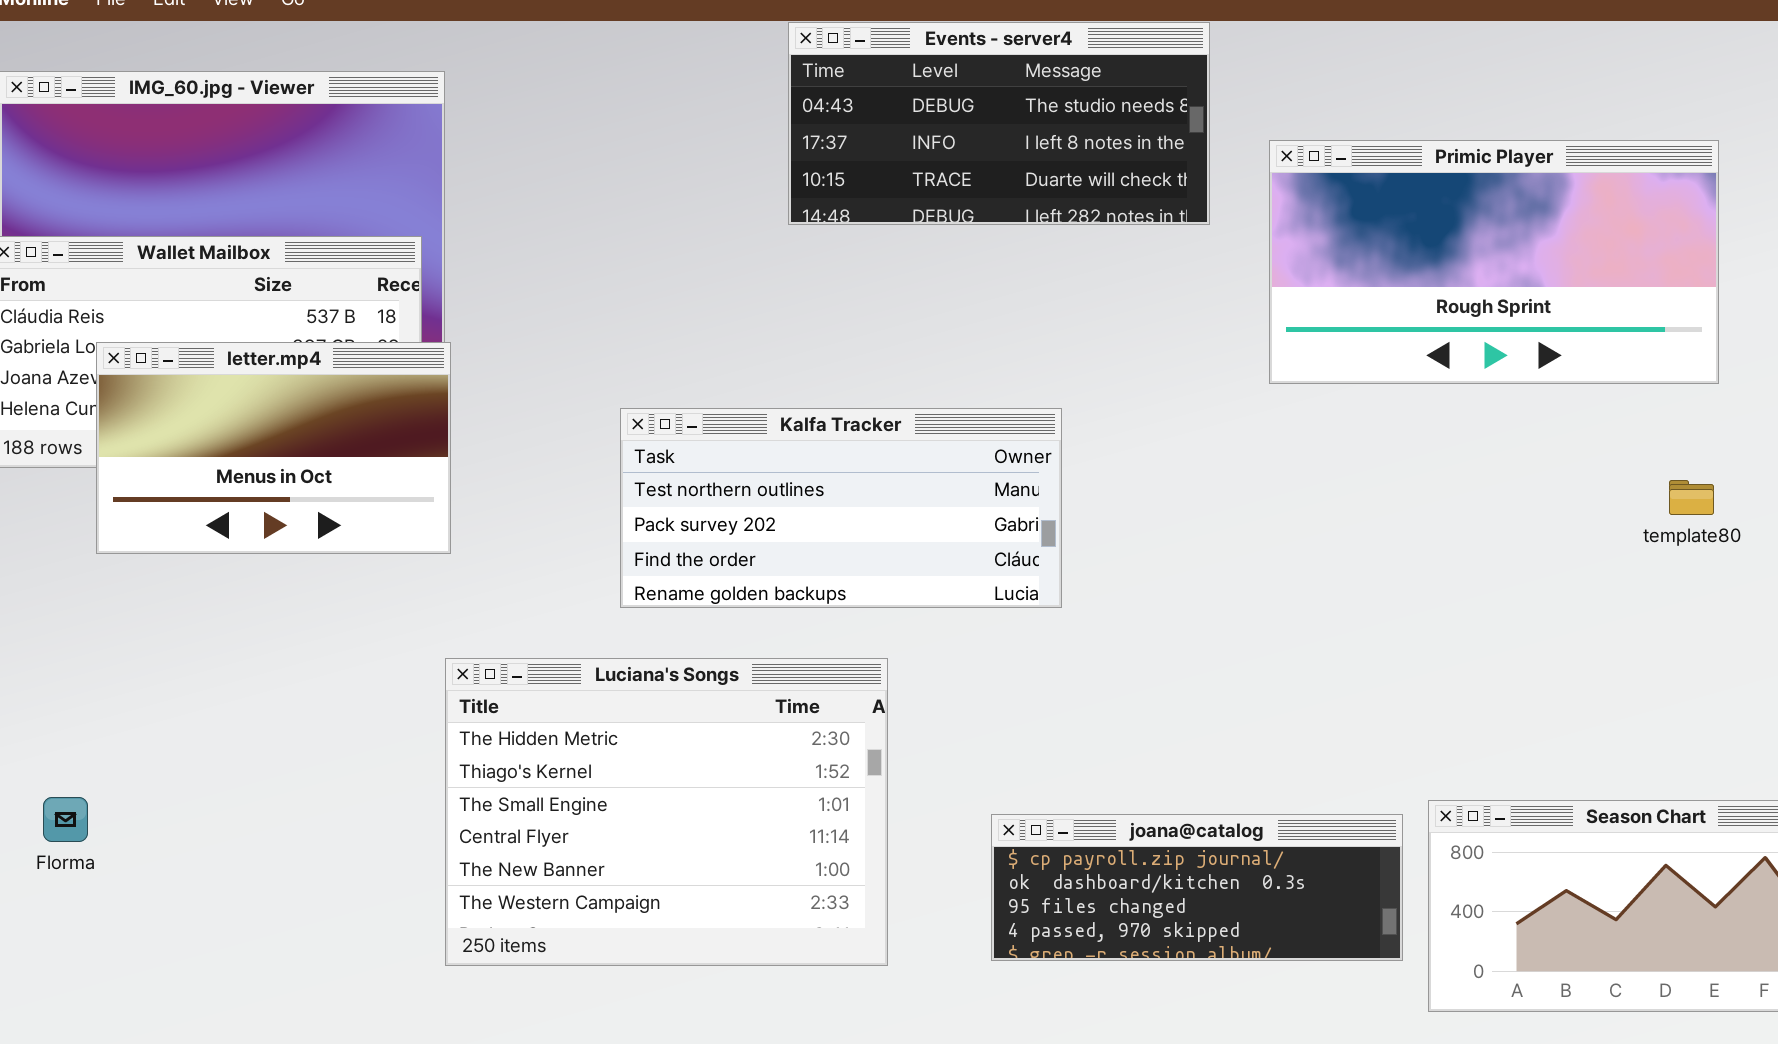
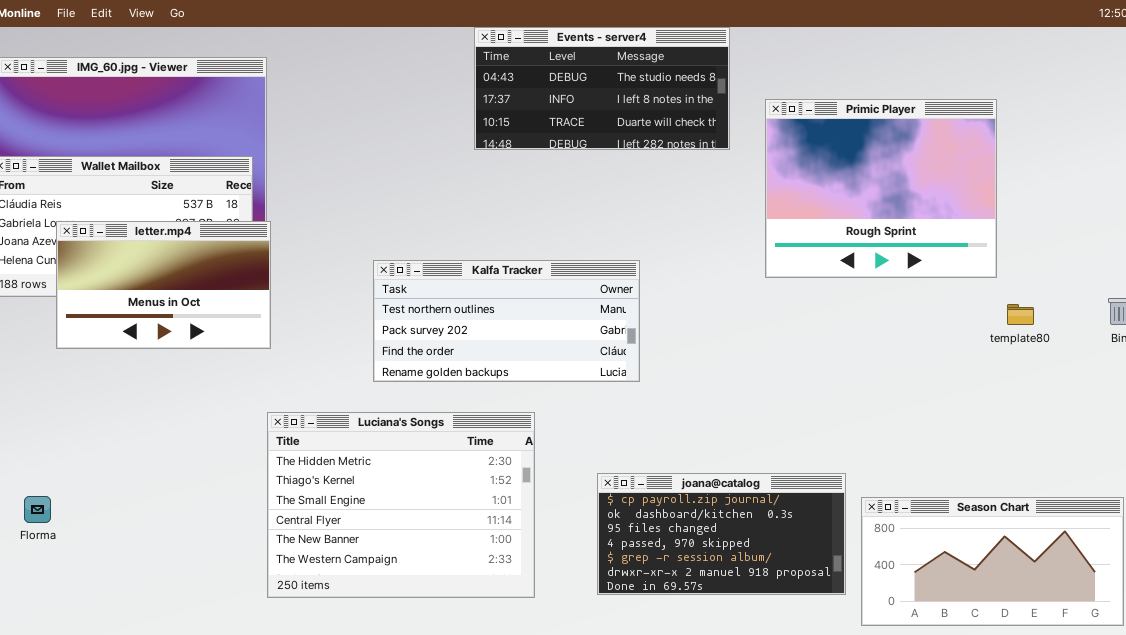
Primic Player: [1269,140,1719,384] -> [765,99,997,278], resized
joana@catalog: [991,814,1403,961] -> [597,473,846,595], resized

